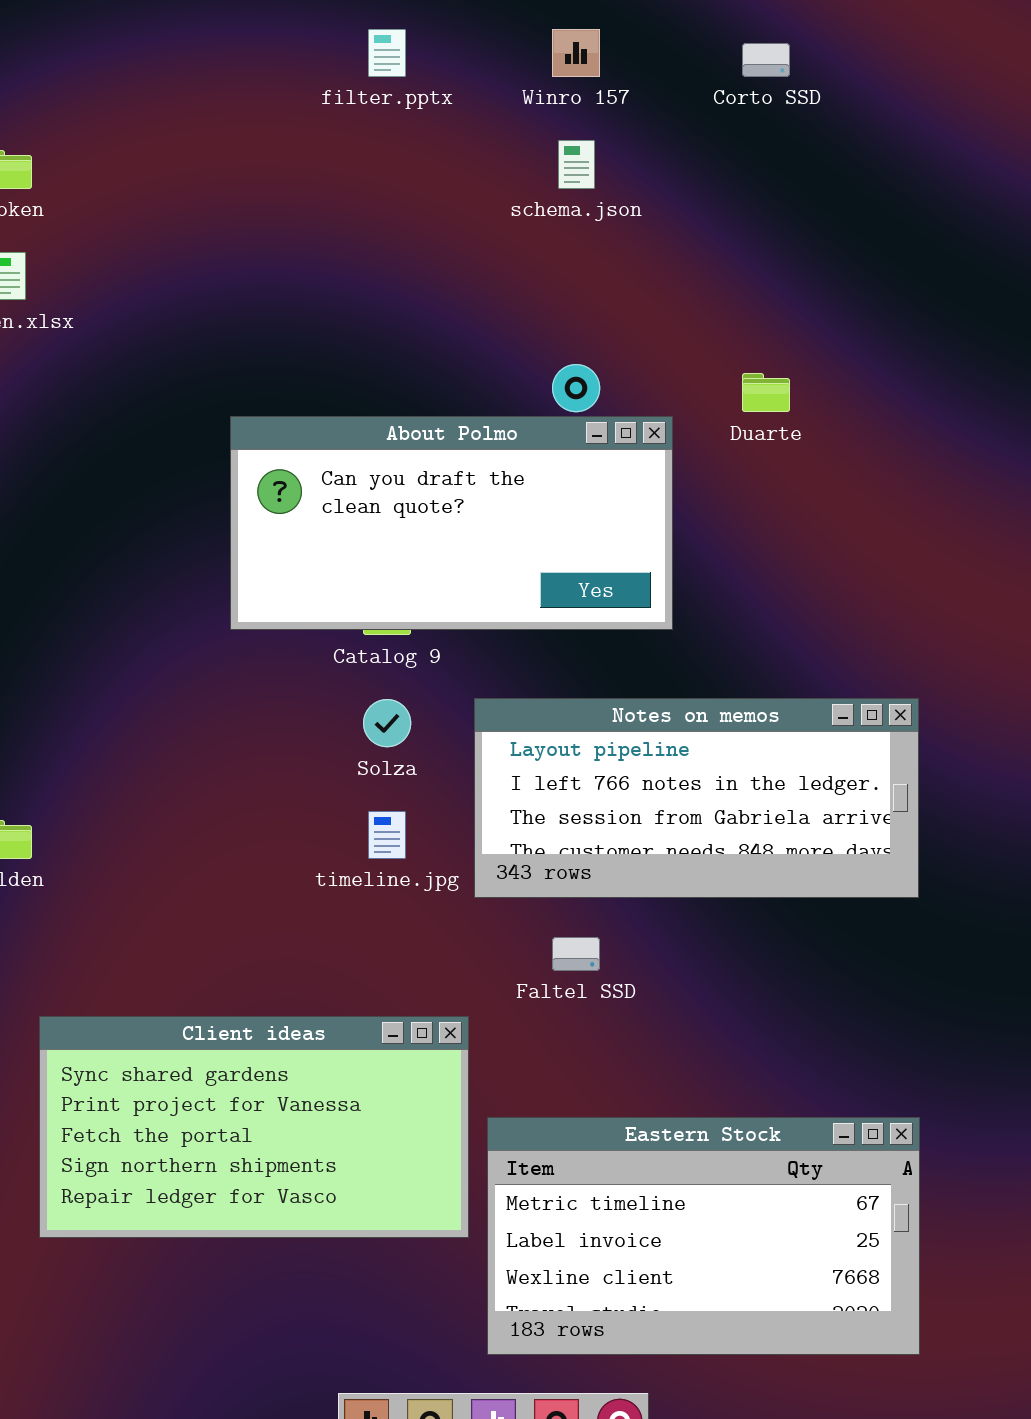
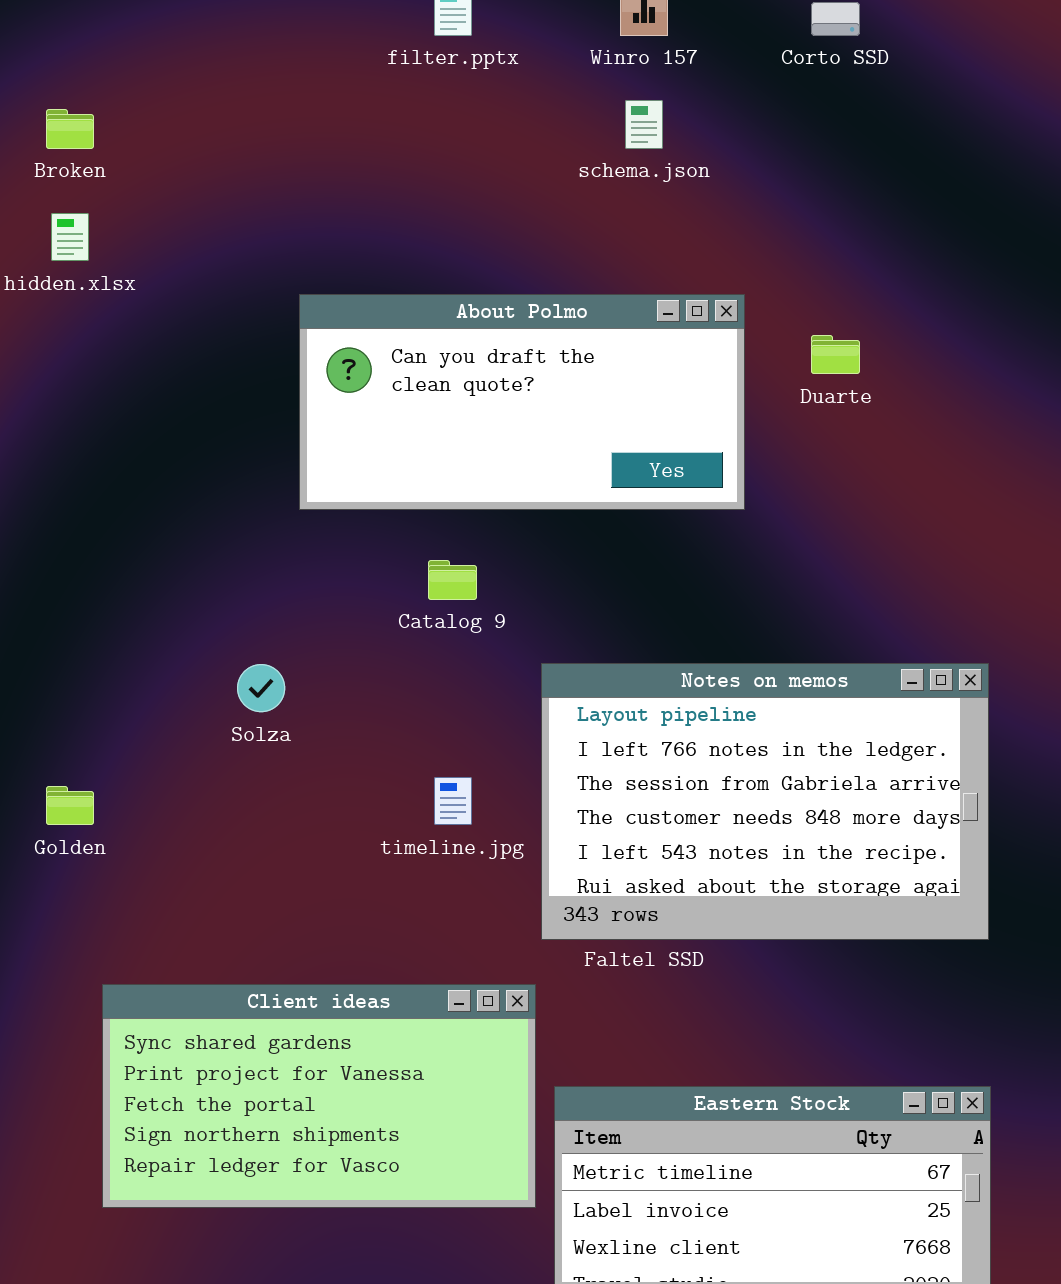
About Polmo: [230,416,673,630] -> [299,294,745,510], moved
Notes on memos: [474,698,919,898] -> [541,663,989,940], resized
Solza: [363,699,411,747] -> [237,664,285,712], moved

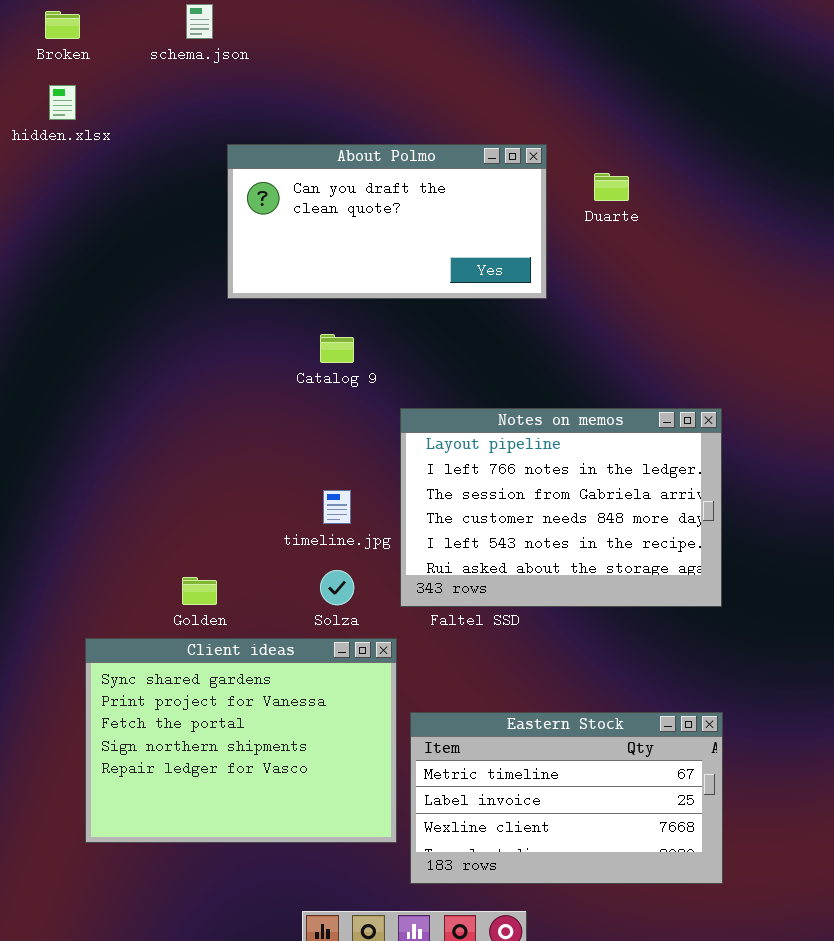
schema.json: [625,100,663,149] -> [186,4,213,39], moved
Solza: [237,664,285,712] -> [320,570,354,605], moved
Golden: [46,786,94,825] -> [182,577,217,605], moved
Client ideas: [102,984,536,1208] -> [85,638,397,843], resized

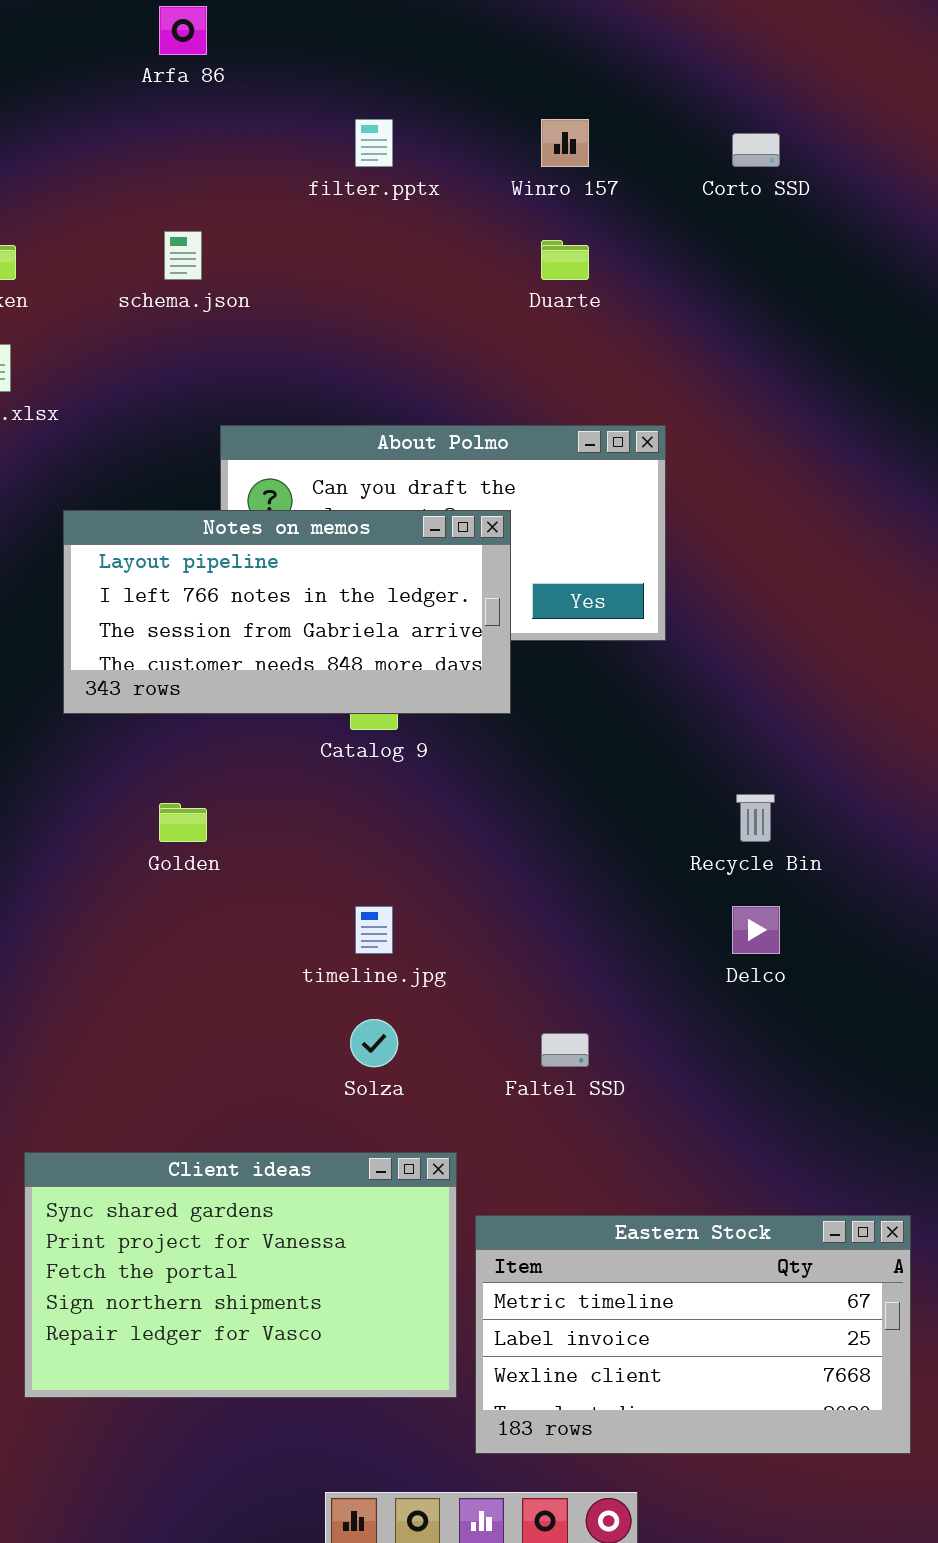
Duarte: [594,173,629,201] -> [541,240,589,280], moved
Notes on memos: [400,408,722,607] -> [63,510,511,714], moved, resized
Golden: [182,577,217,605] -> [159,803,207,842], moved
Client ideas: [85,638,397,843] -> [24,1152,457,1398], resized

